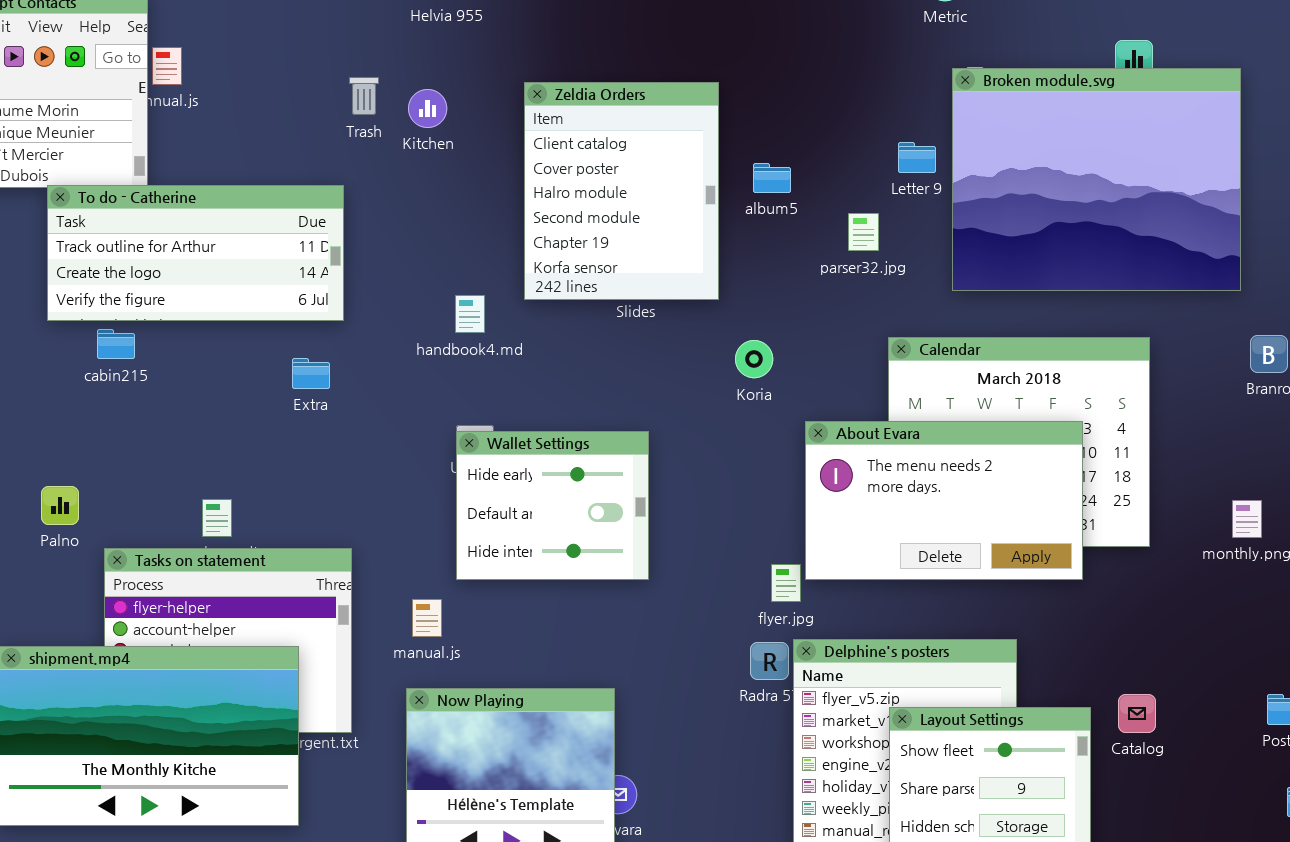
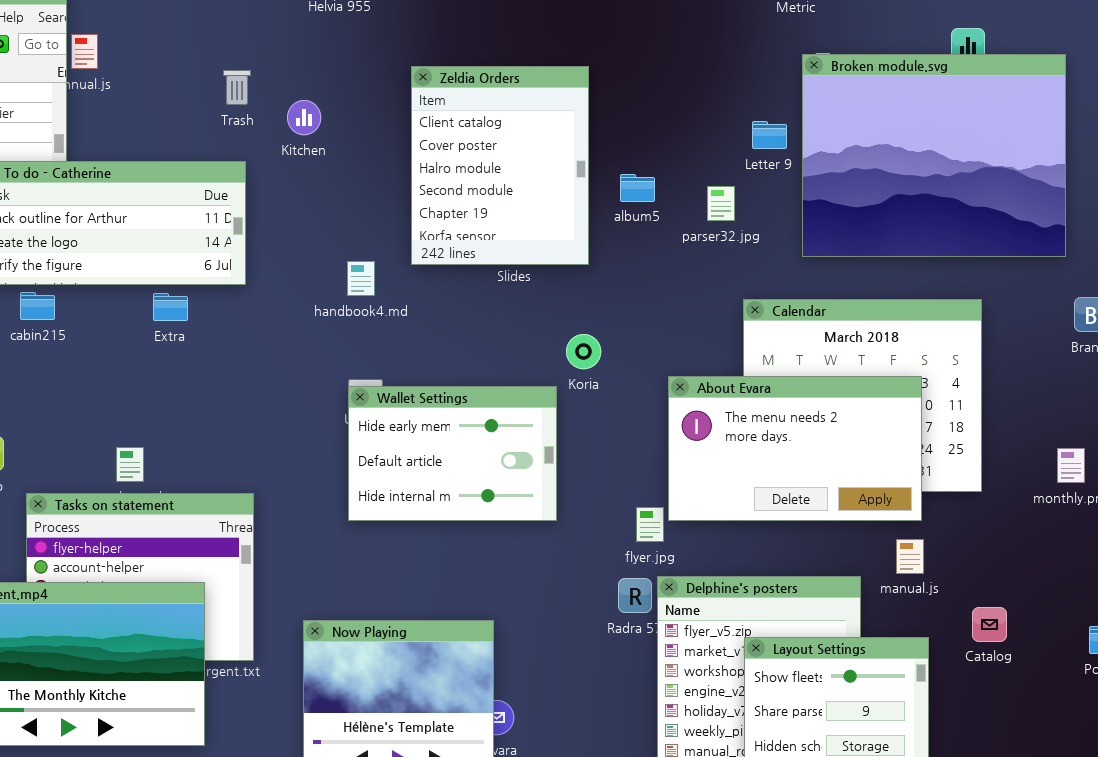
Trash: [349,77,379,115] -> [223,70,251,105], moved
Kitchen: [408,89,447,128] -> [287,100,321,135], moved
album5: [753,163,791,193] -> [620,174,655,202], moved
Koria: [735,340,773,378] -> [566,334,601,369], moved
Extra: [292,358,330,389] -> [153,293,188,321], moved
Wallet Settings: [456,431,649,580] -> [348,386,557,521], resized
manual.js: [412,599,442,637] -> [896,539,924,574], moved
Catalog: [1118,694,1156,733] -> [972,607,1007,642], moved

